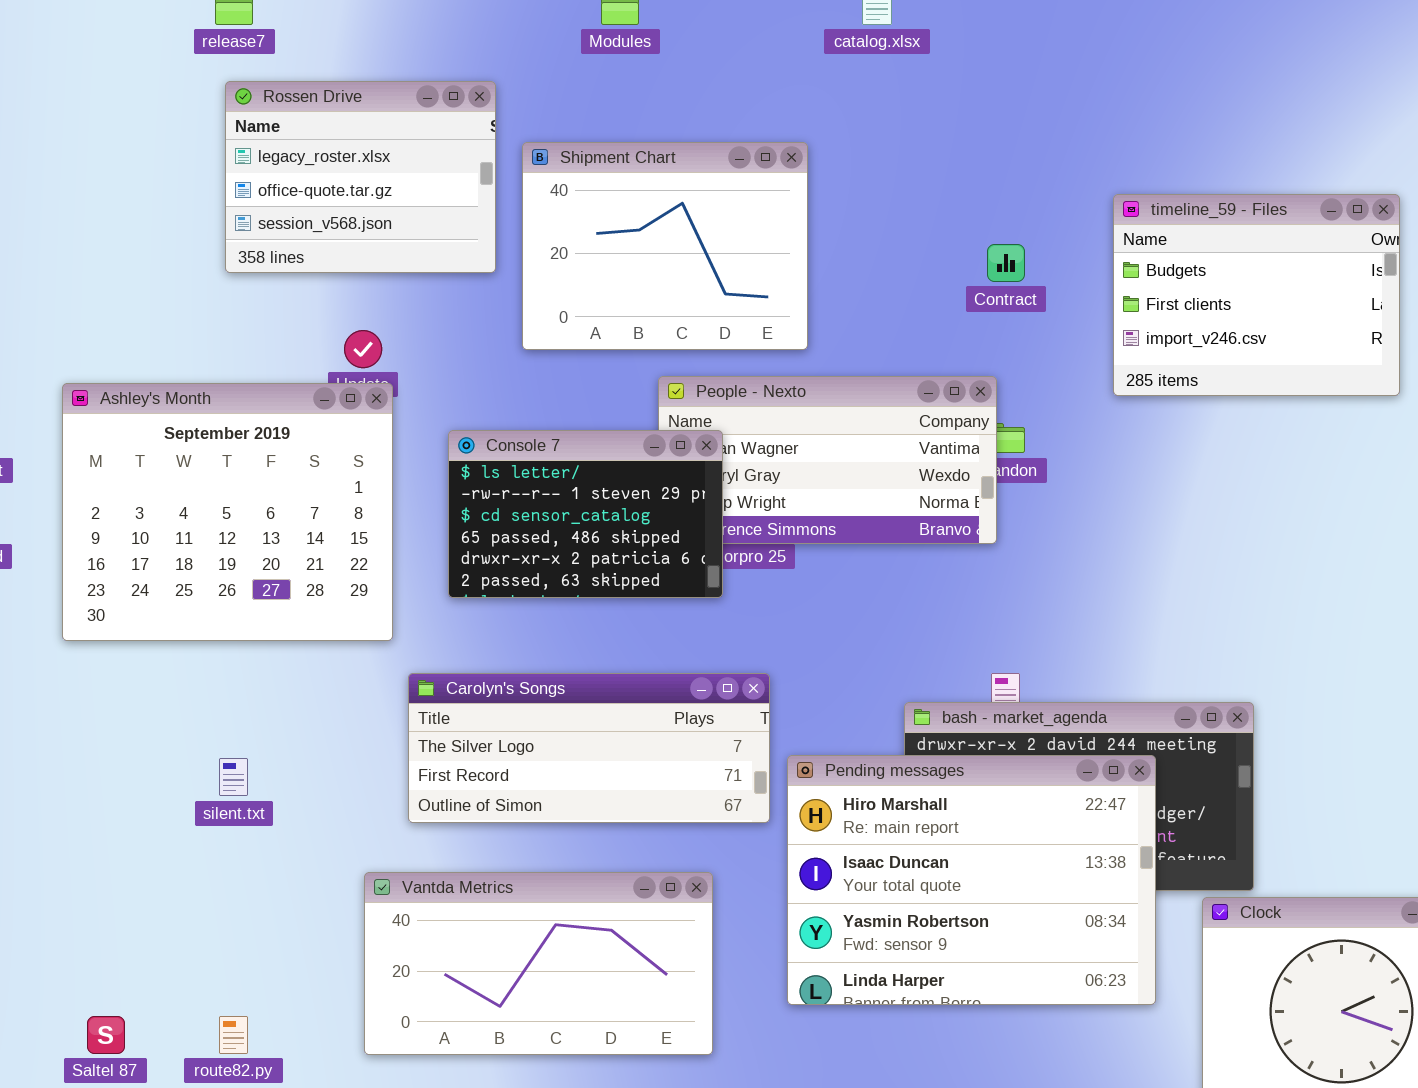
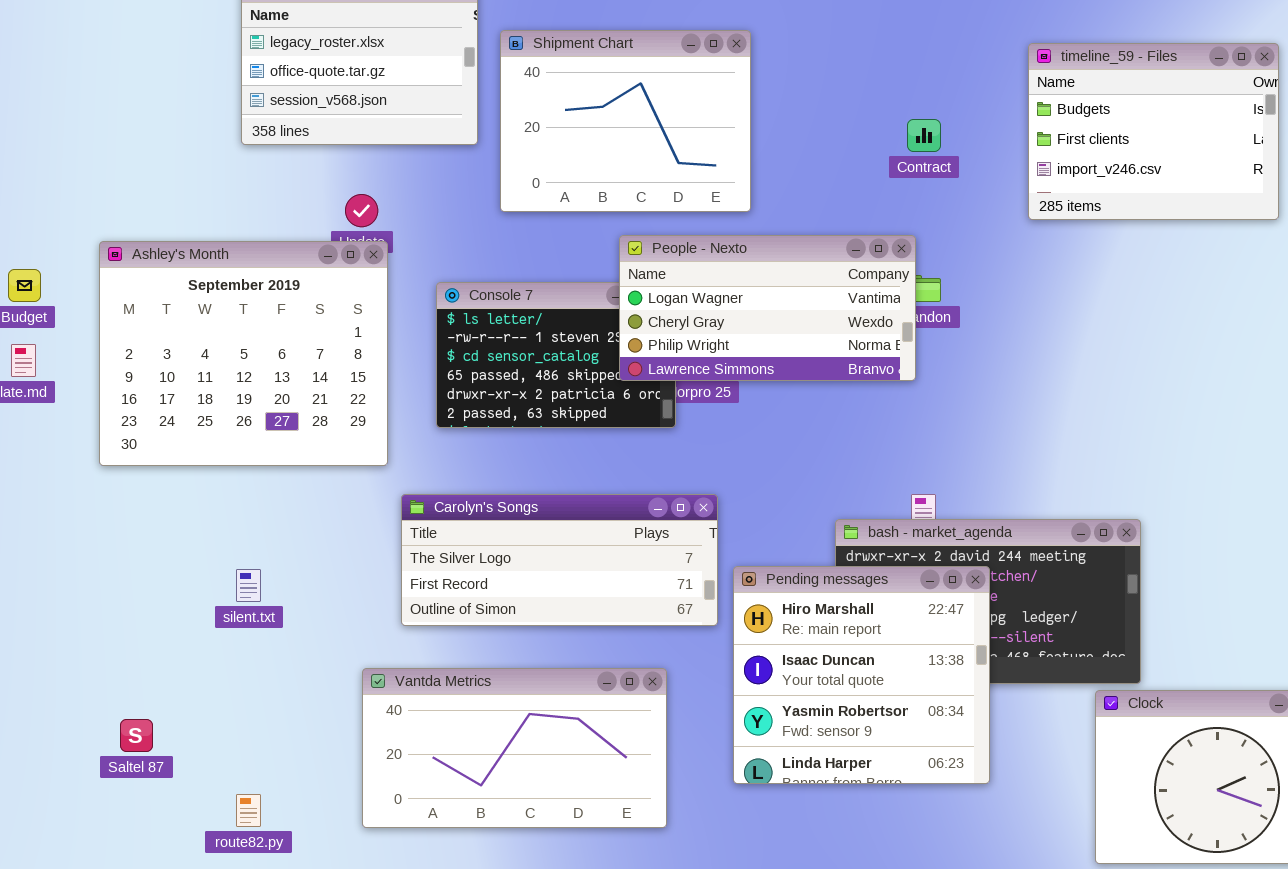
timeline_59 - Files: [1113,194,1400,396] -> [1028,43,1279,220], moved
People - Nexto: [658,376,997,544] -> [619,235,916,381], raised
Pending messages: [787,755,1156,1005] -> [733,566,990,784], resized
Saltel 87: [87,1016,125,1054] -> [120,719,153,752], moved

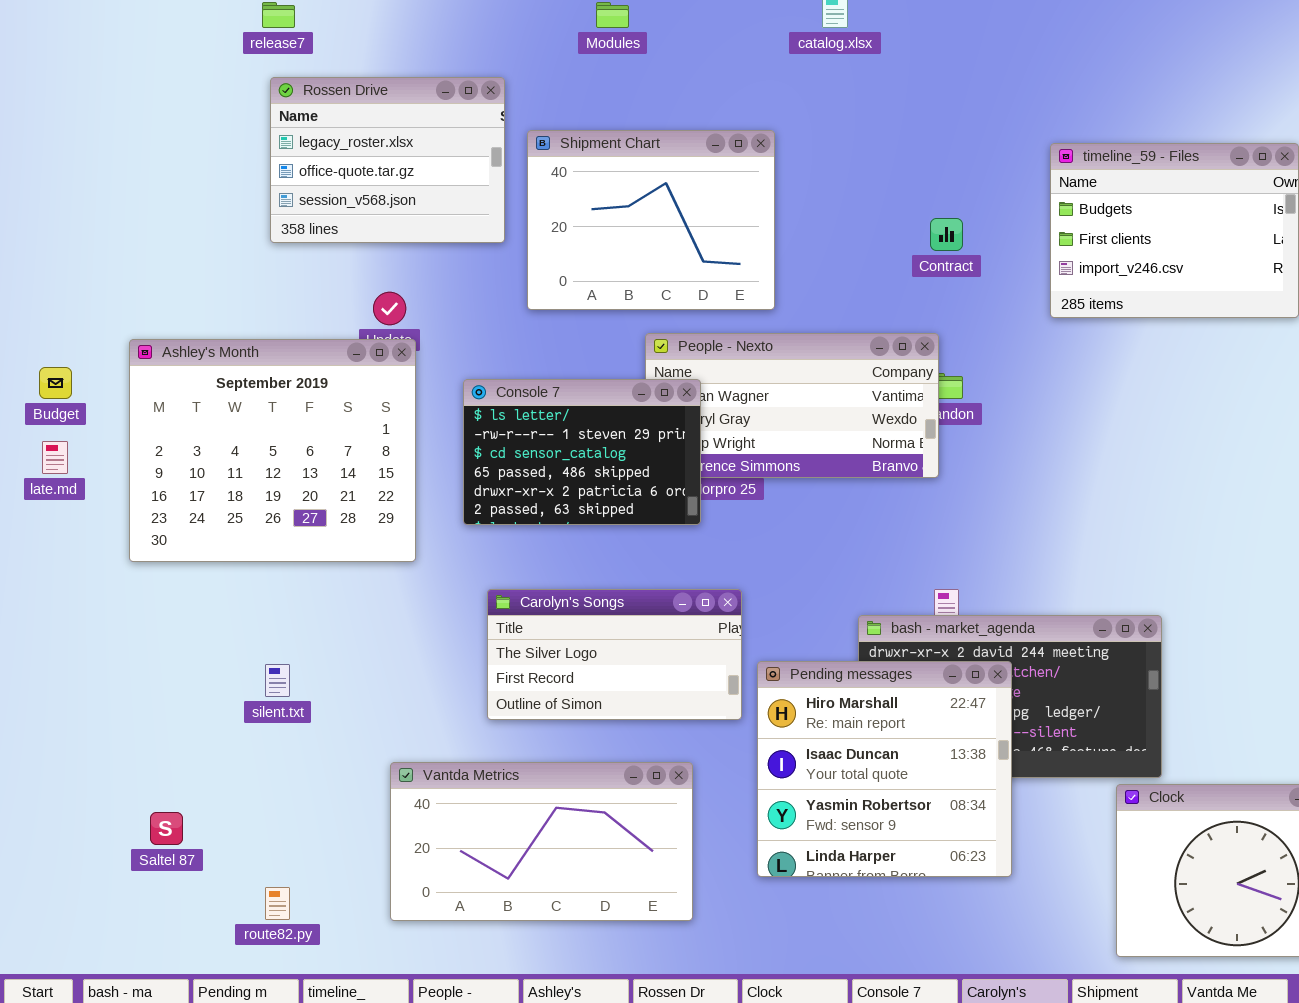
Console 7: [436,282,676,428] -> [463,379,701,525], raised
Carolyn's Songs: [401,494,718,626] -> [487,589,742,720], resized

